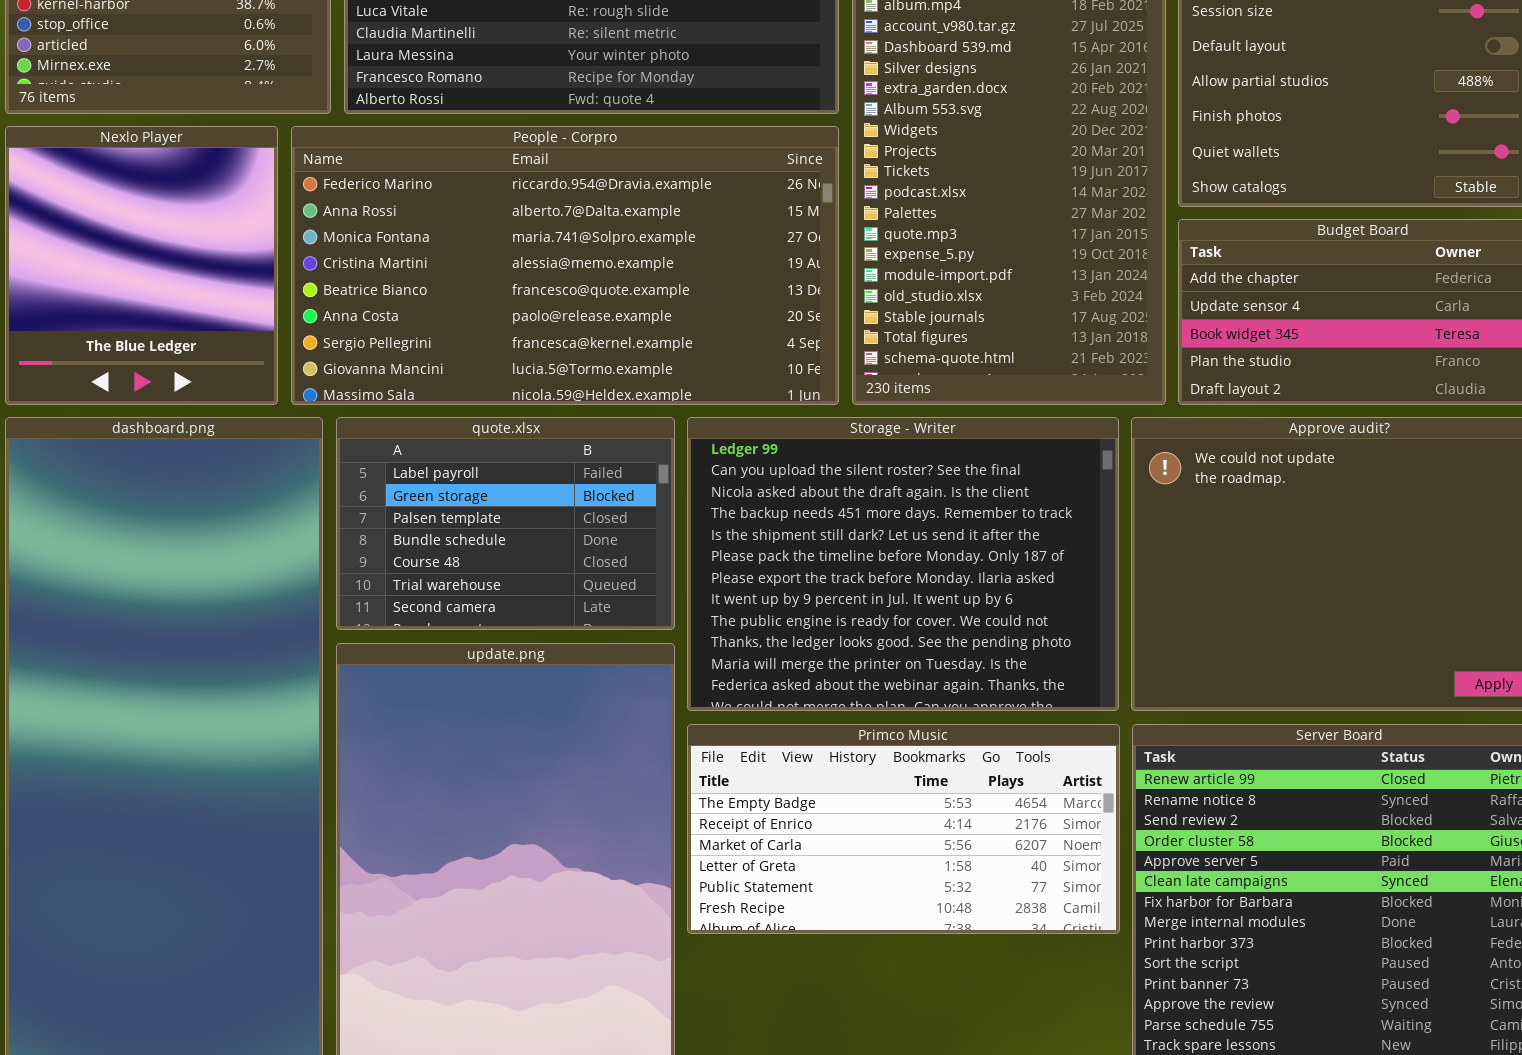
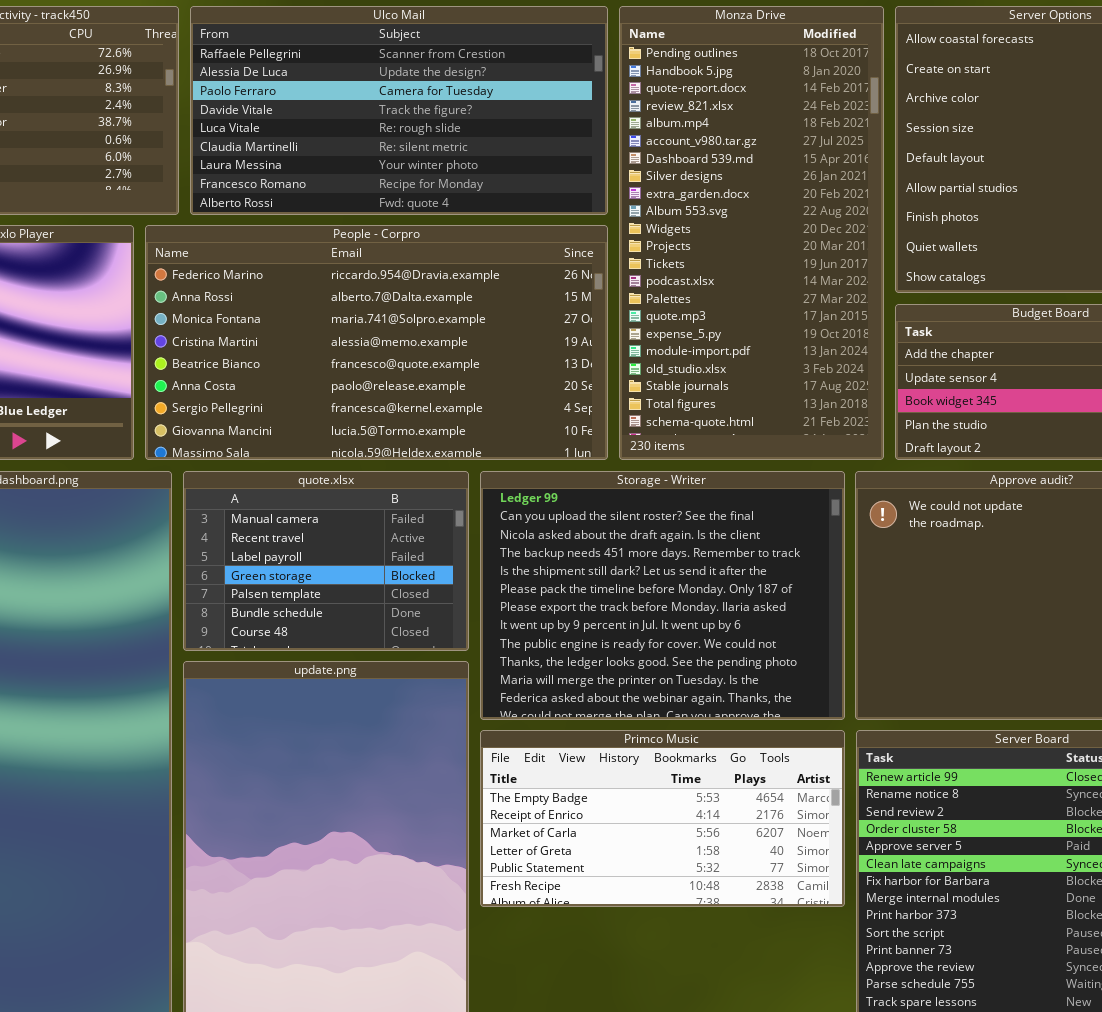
quote.xlsx: [336,417,675,630] -> [183,471,469,651], scrolled up 2 rows

